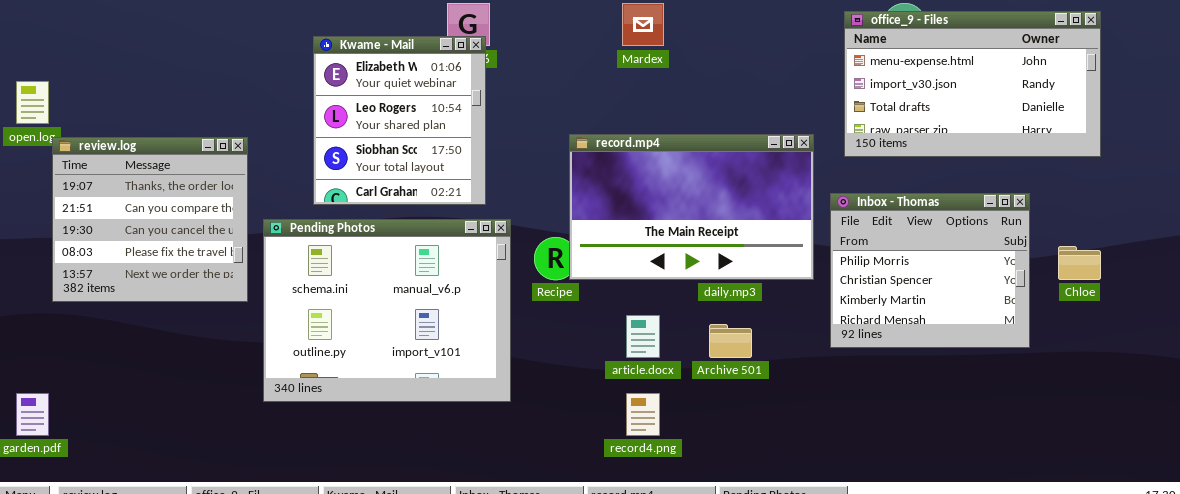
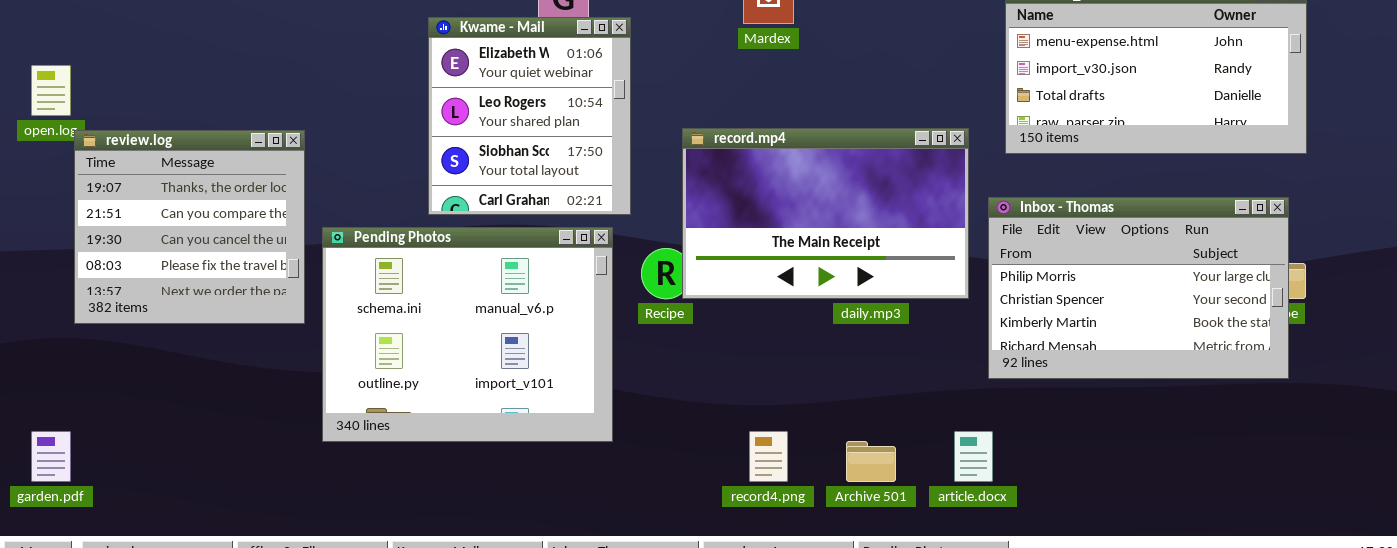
Kwame - Mail: [313,36,486,205] -> [428,17,631,215], moved
Inbox - Thomas: [830,193,1030,348] -> [988,197,1289,379], resized
article.docx: [626,315,660,358] -> [954,431,993,482], moved
Archive 501: [709,324,752,358] -> [846,441,896,482], moved

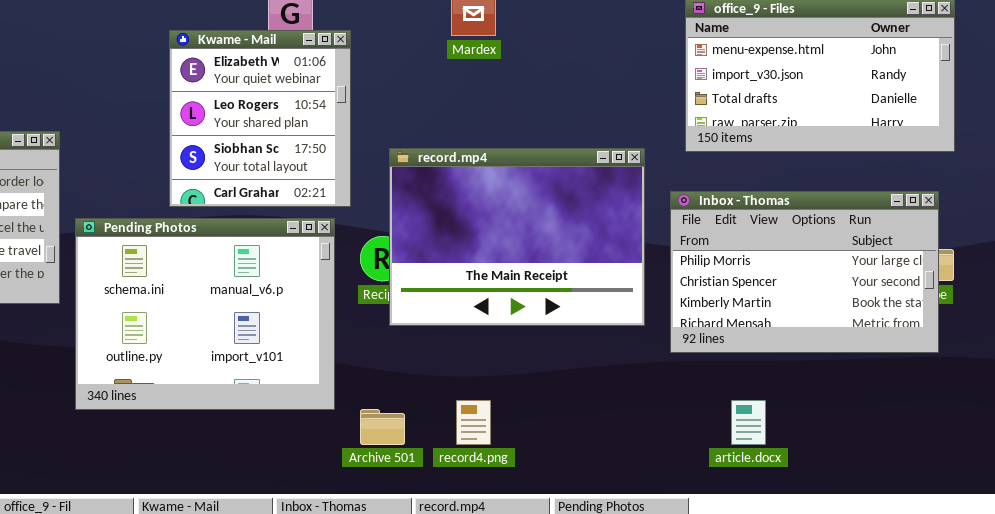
record.mp4: [682,128,969,299] -> [389,148,645,326], moved, resized
article.docx: [954,431,993,482] -> [731,400,766,445], moved
Archive 501: [846,441,896,482] -> [360,409,405,445], moved

